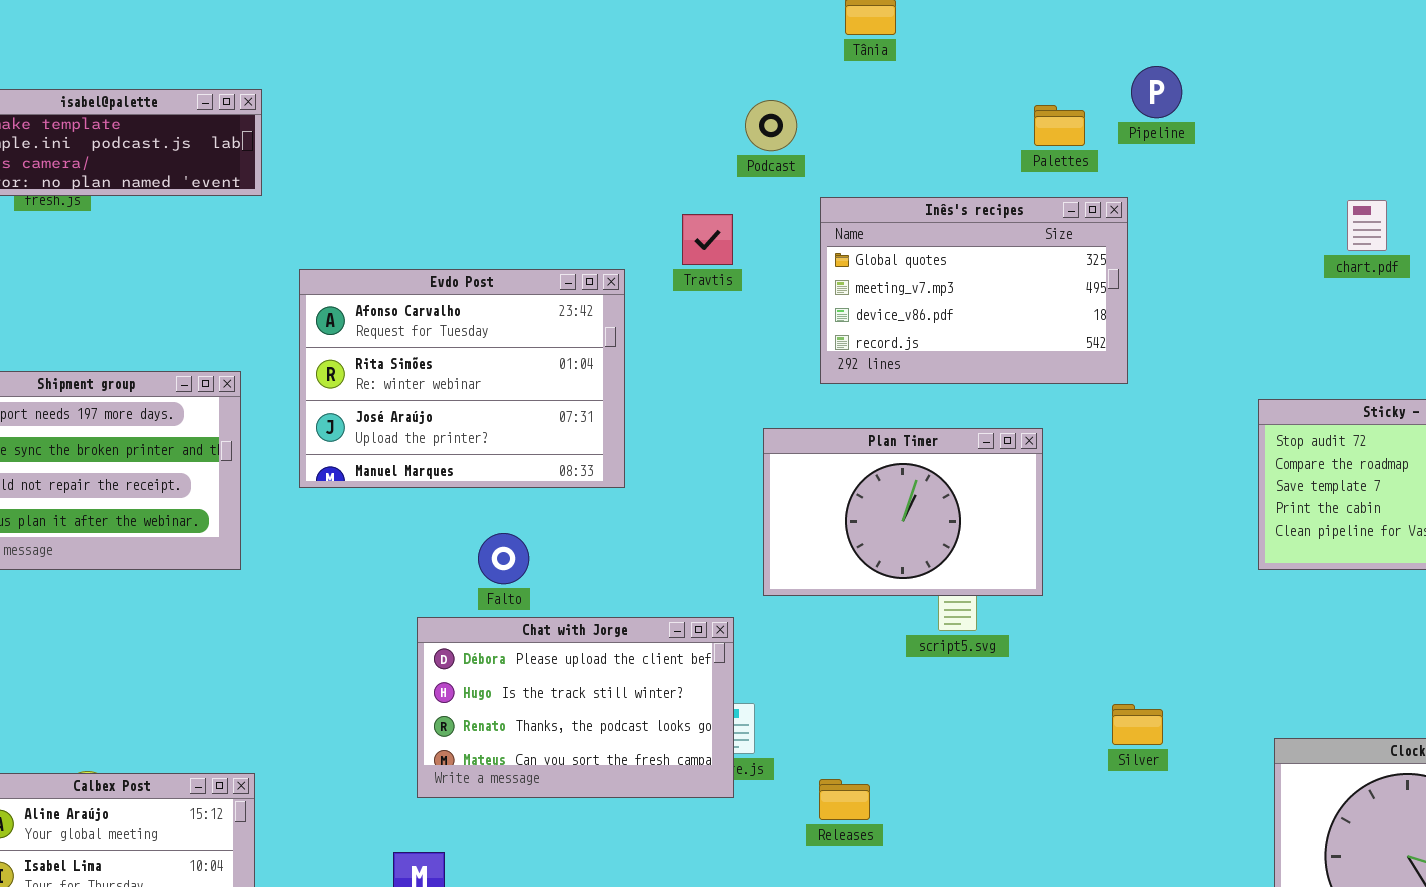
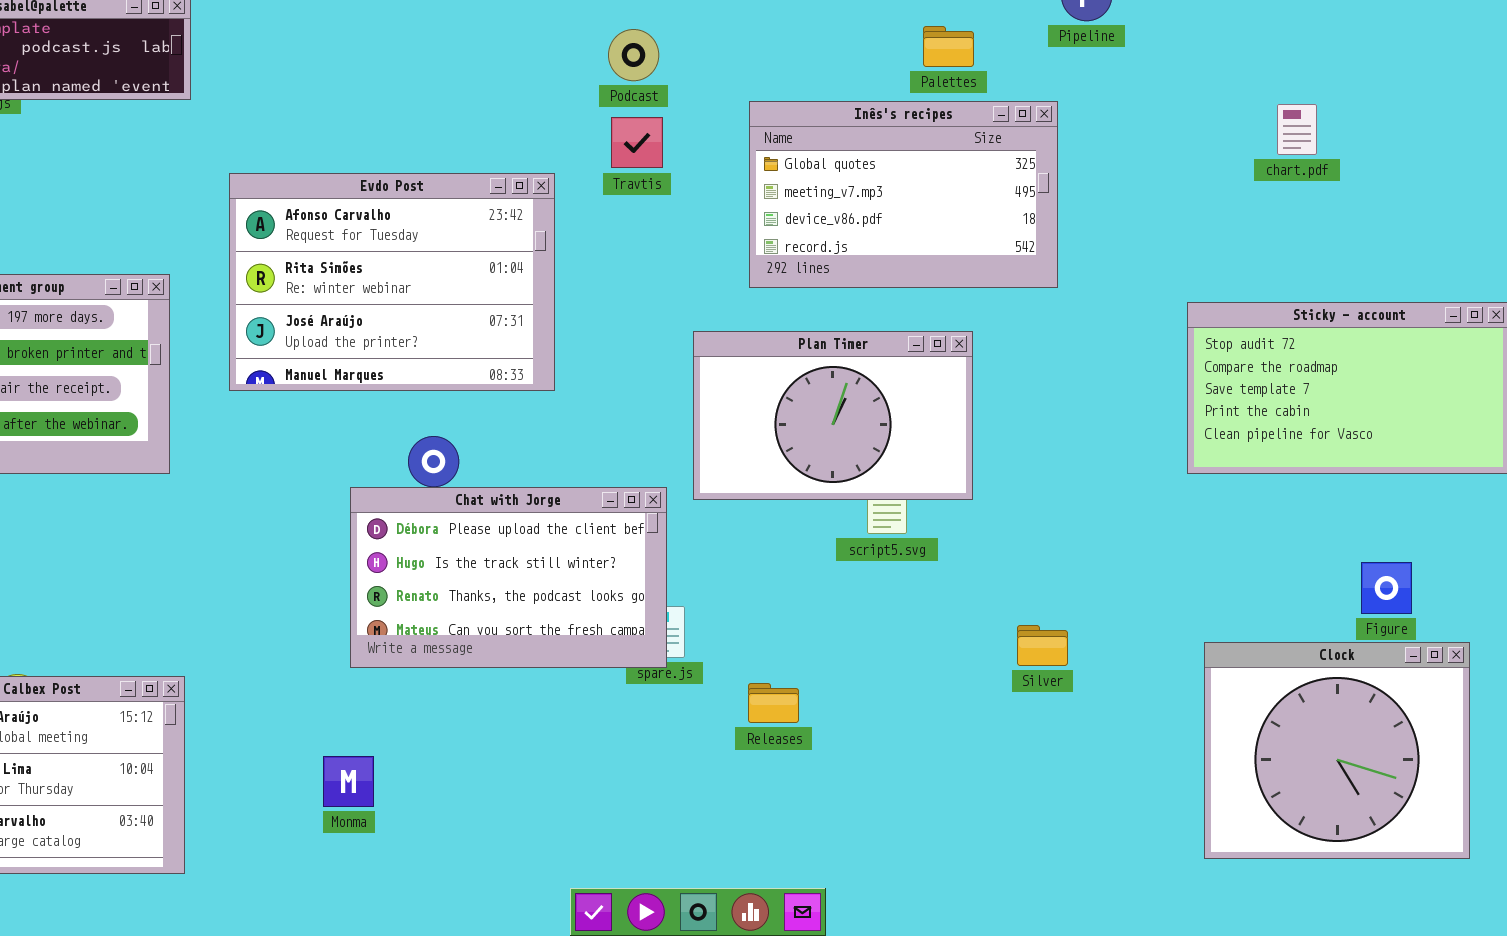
Podcast: [745,100,797,151] -> [608,29,659,81], moved
Palettes: [1034,105,1085,146] -> [923,26,974,67], moved
Chat with Jorge: [417,617,734,798] -> [350,487,667,668], moved
Silver: [1112,704,1163,745] -> [1017,625,1068,666], moved

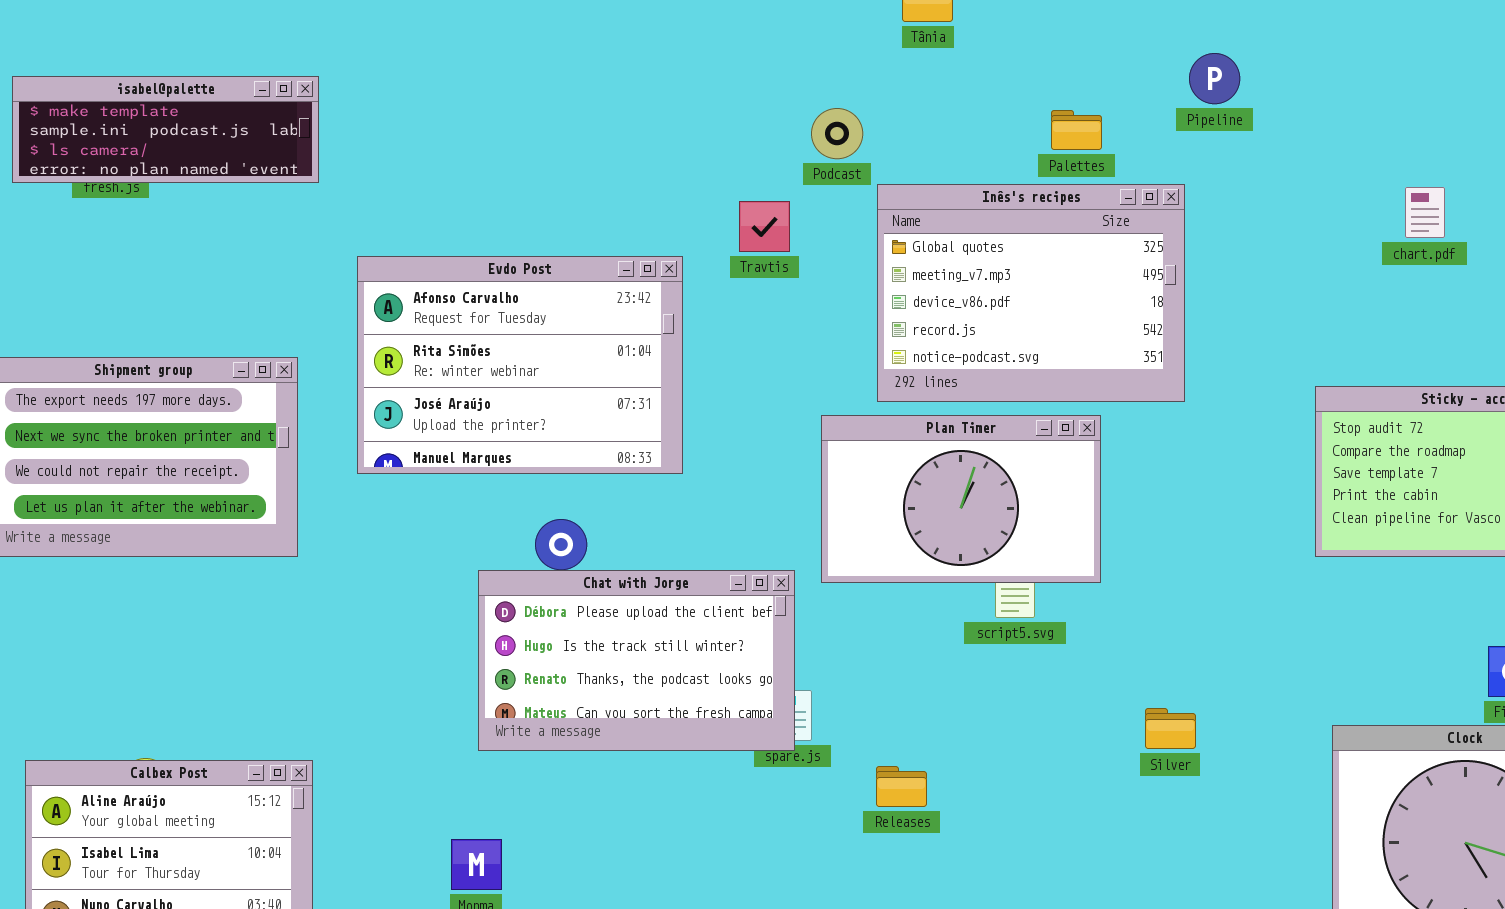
Podcast: [608,29,659,81] -> [811,108,863,159], moved
Inês's recipes: [749,101,1058,288] -> [877,184,1185,402], resized

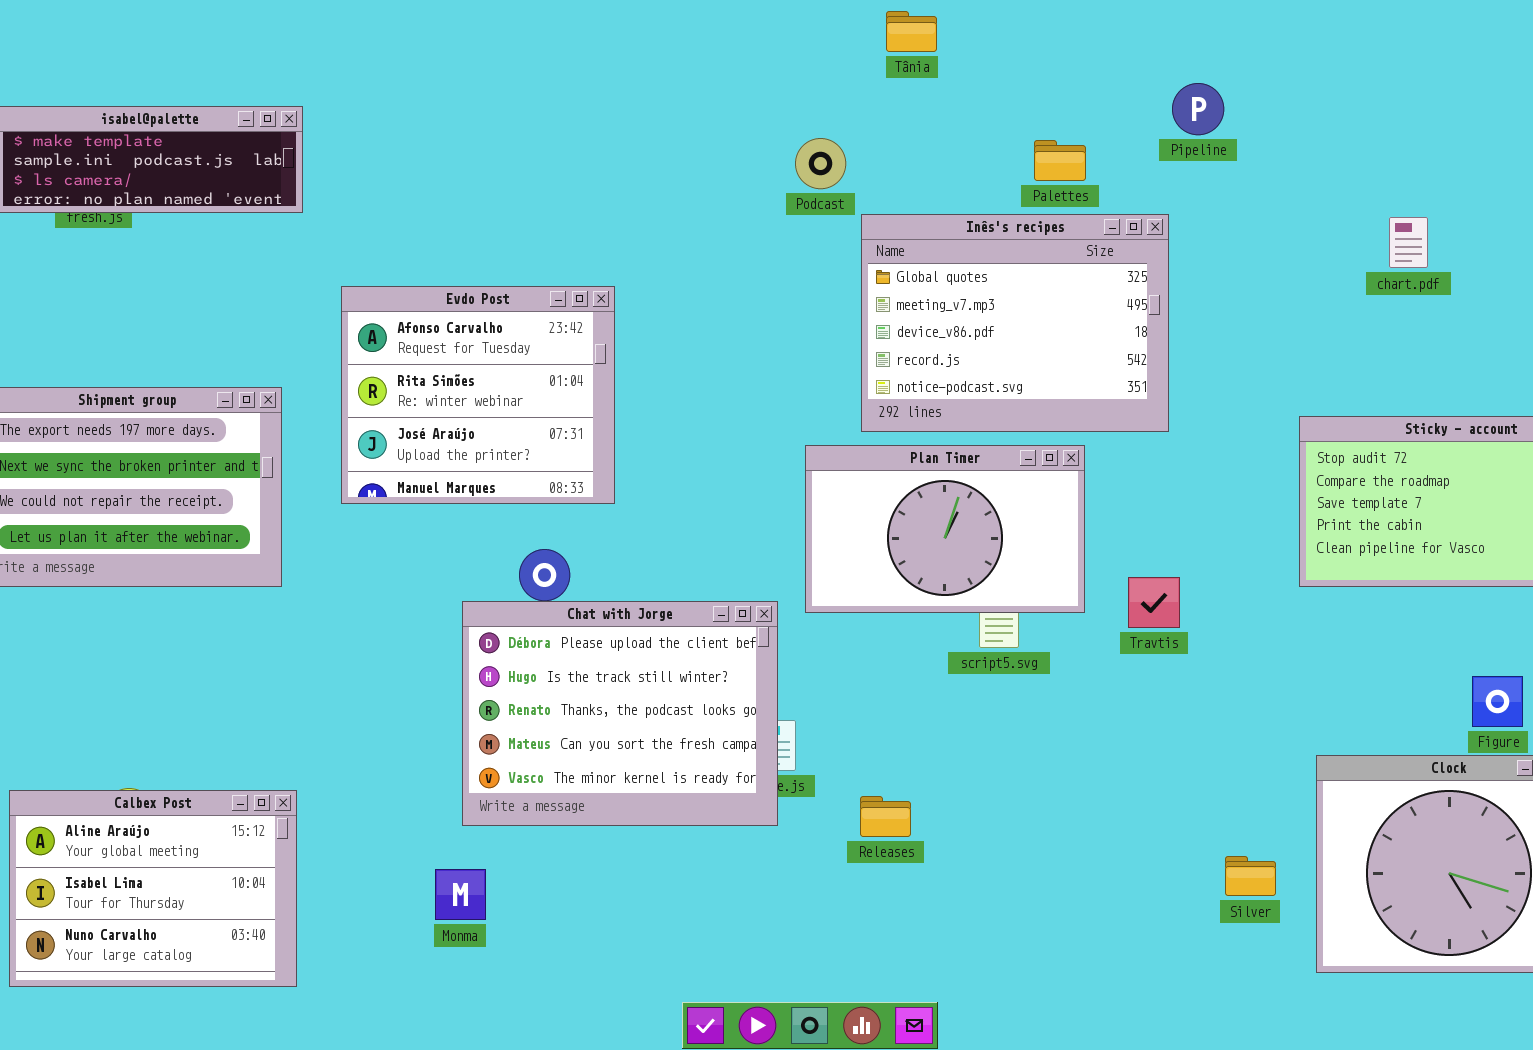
Travtis: [739,201,790,252] -> [1128,577,1180,628], moved
Evdo Post: [357,256,683,474] -> [341,286,615,504], resized
Chat with Jorge: [478,570,795,751] -> [462,601,778,826], resized
Silver: [1145,708,1196,749] -> [1225,856,1276,896], moved

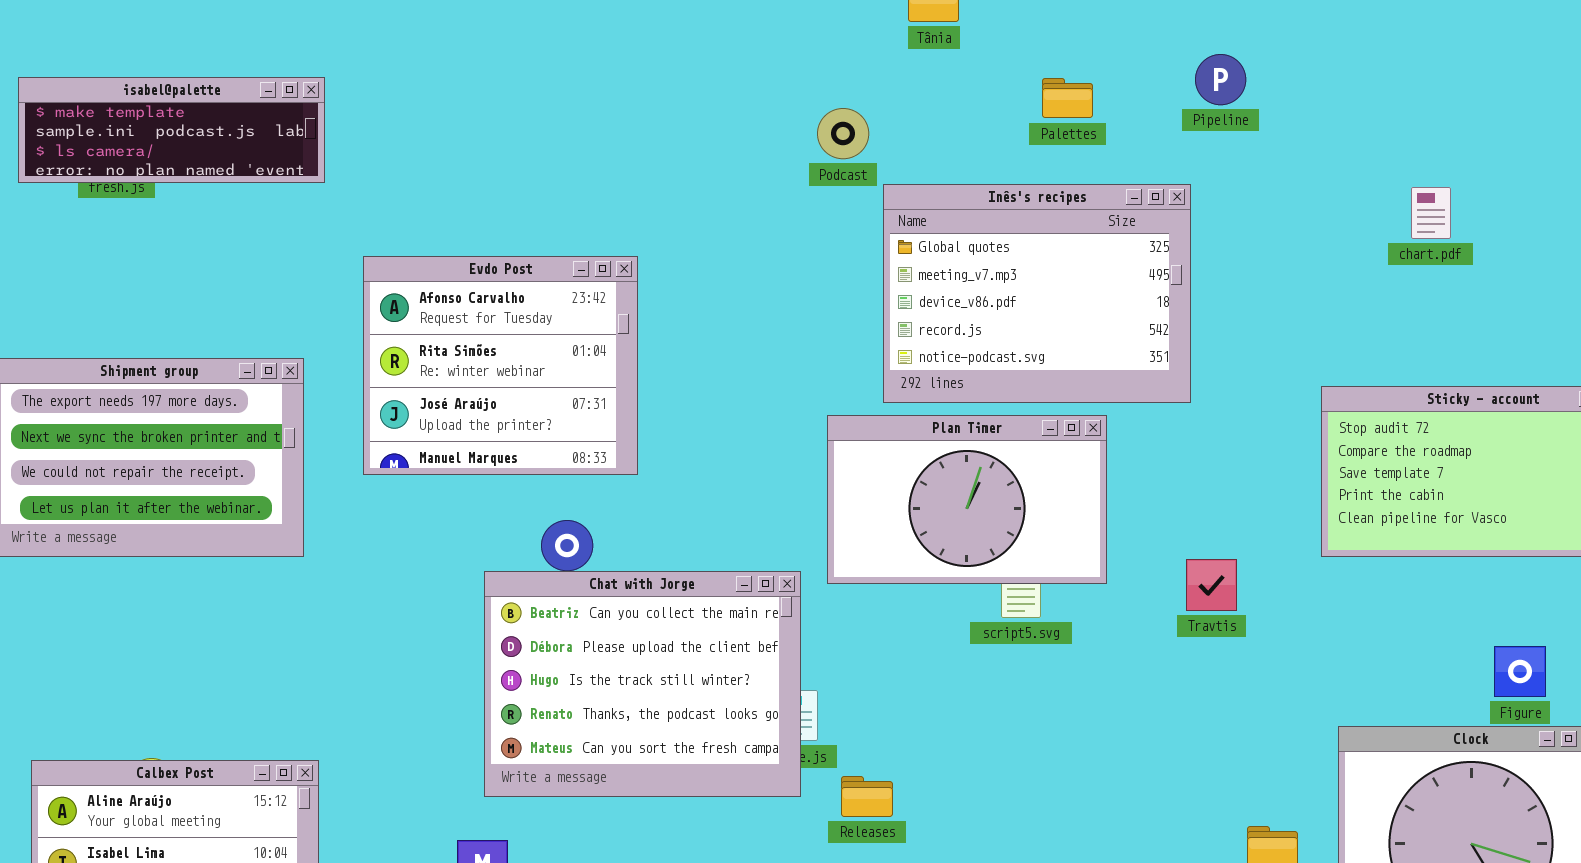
Palettes: [1034,140,1086,181] -> [1042,78,1093,118], moved
Travtis: [1128,577,1180,628] -> [1186,559,1237,611], moved
Chat with Jorge: [462,601,778,826] -> [484,571,801,797], scrolled up 1 row
Releases: [860,796,911,837] -> [841,776,893,817], moved

